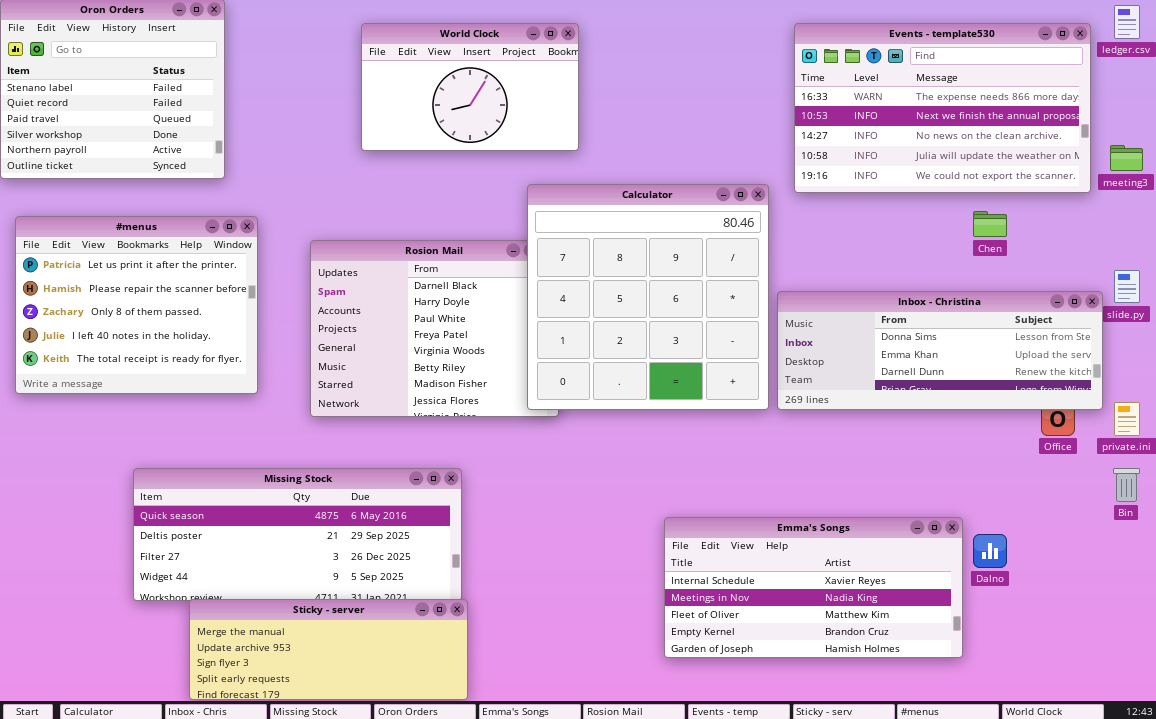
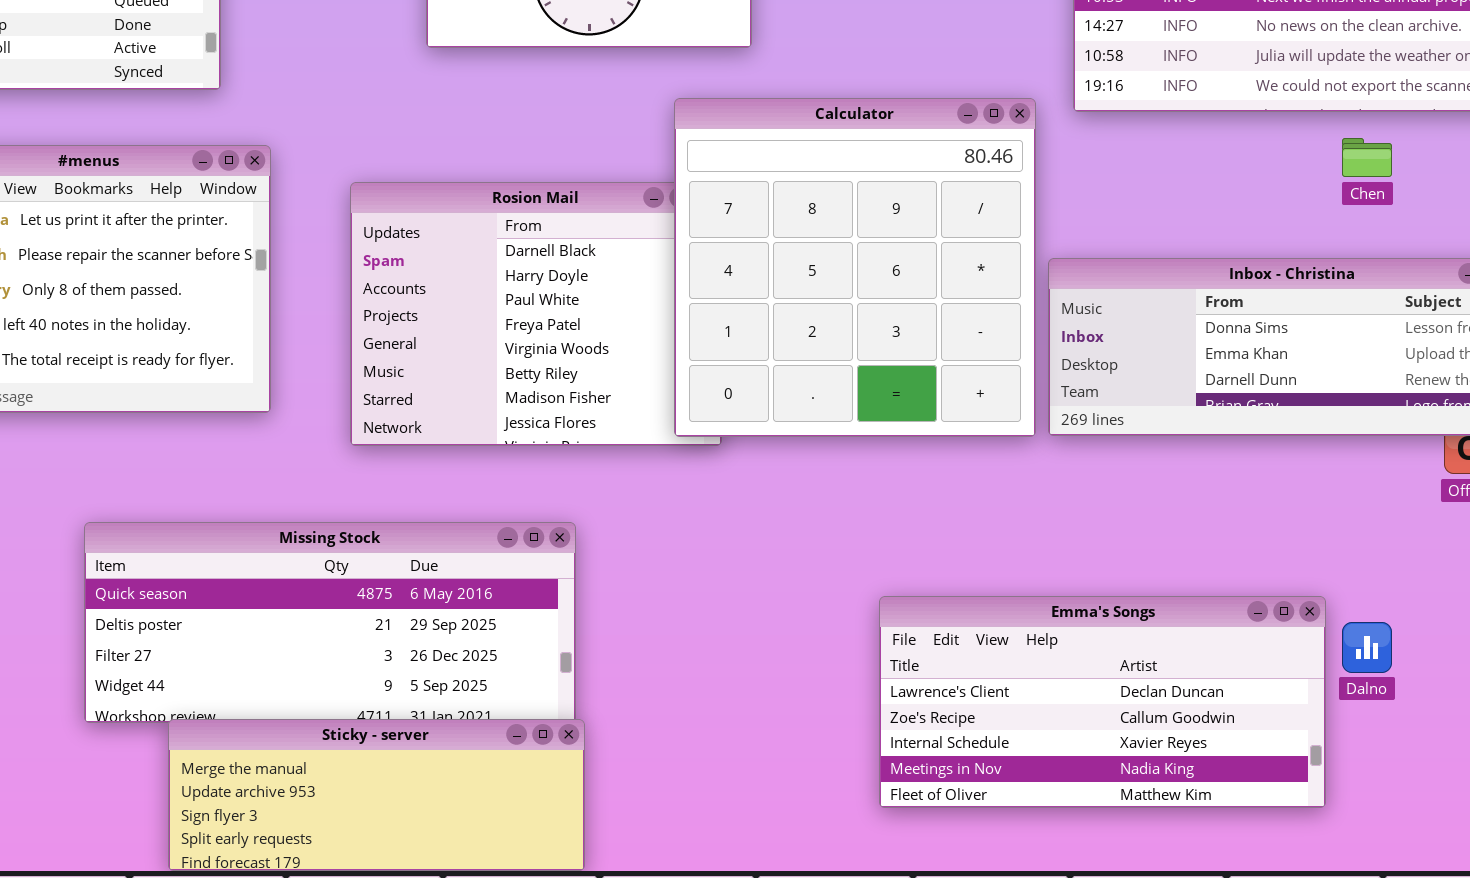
Emma's Songs: [664,517,963,658] -> [879,596,1326,808], scrolled up 2 rows

